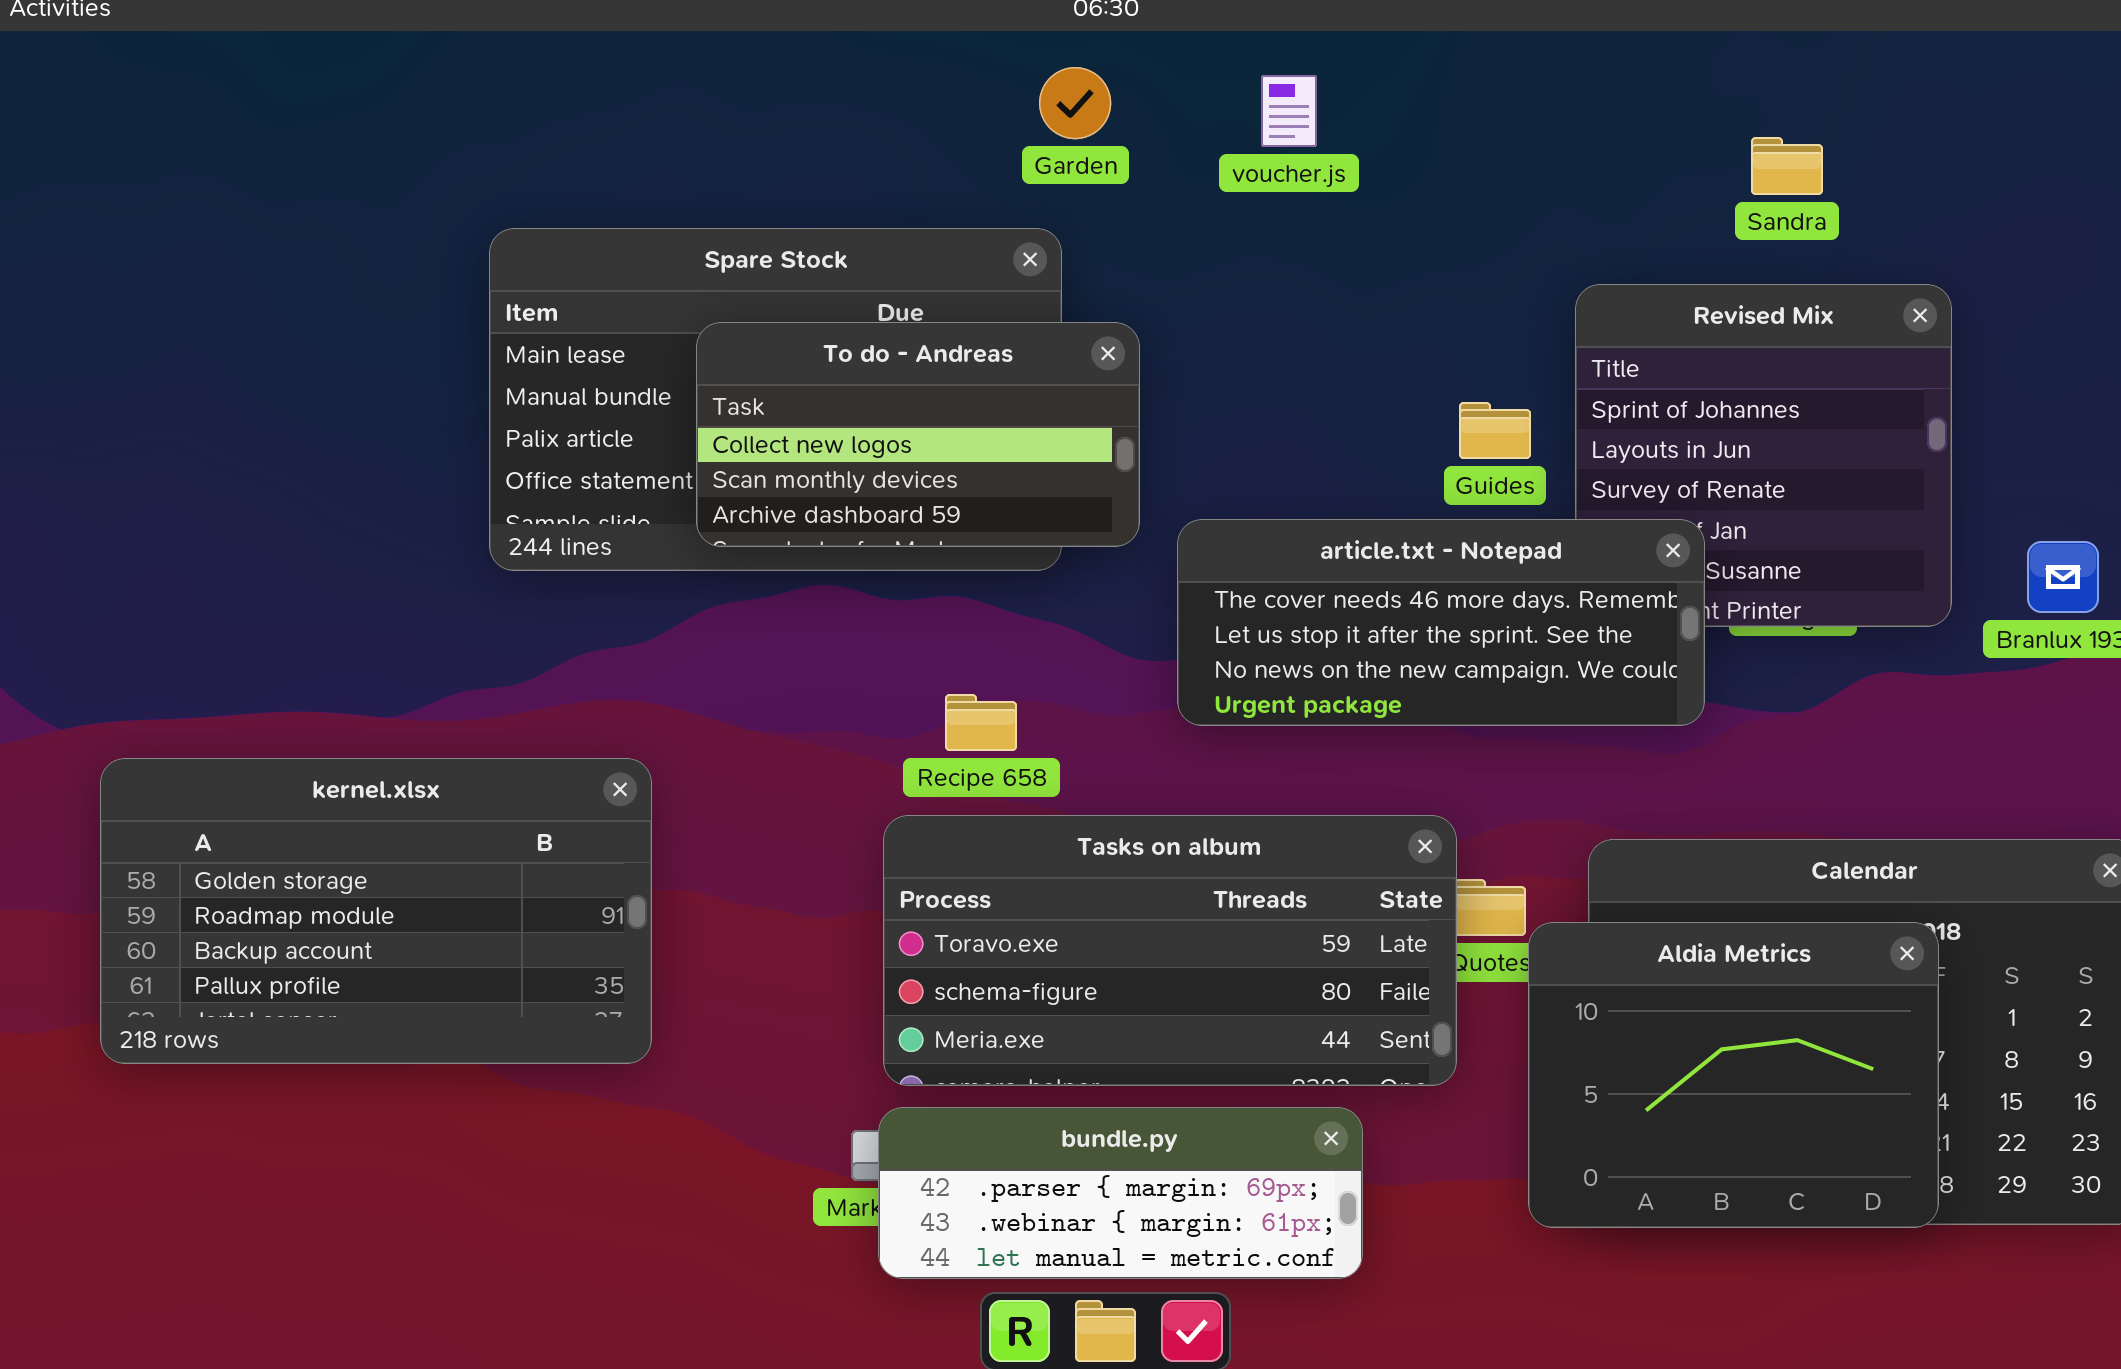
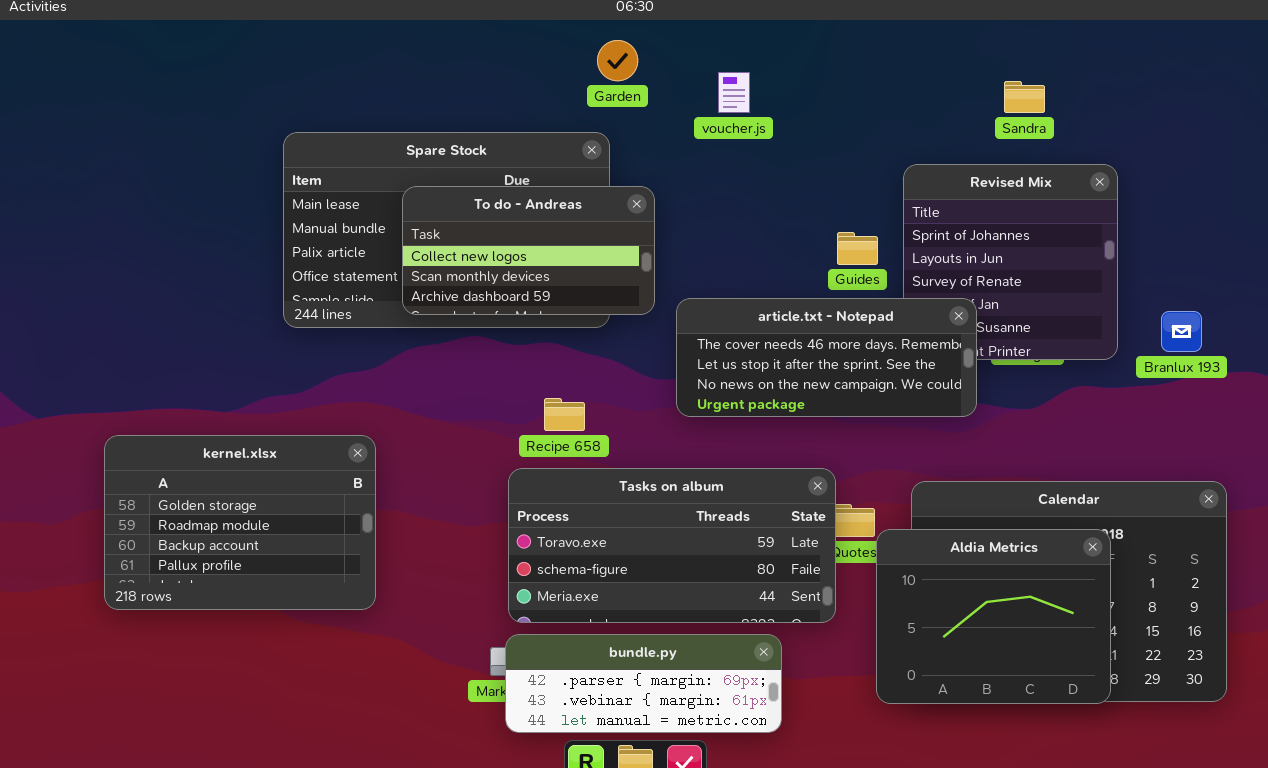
voucher.js: [1261,75,1317,147] -> [718,72,750,113], moved
kernel.xlsx: [100,758,652,1064] -> [104,435,376,610], resized

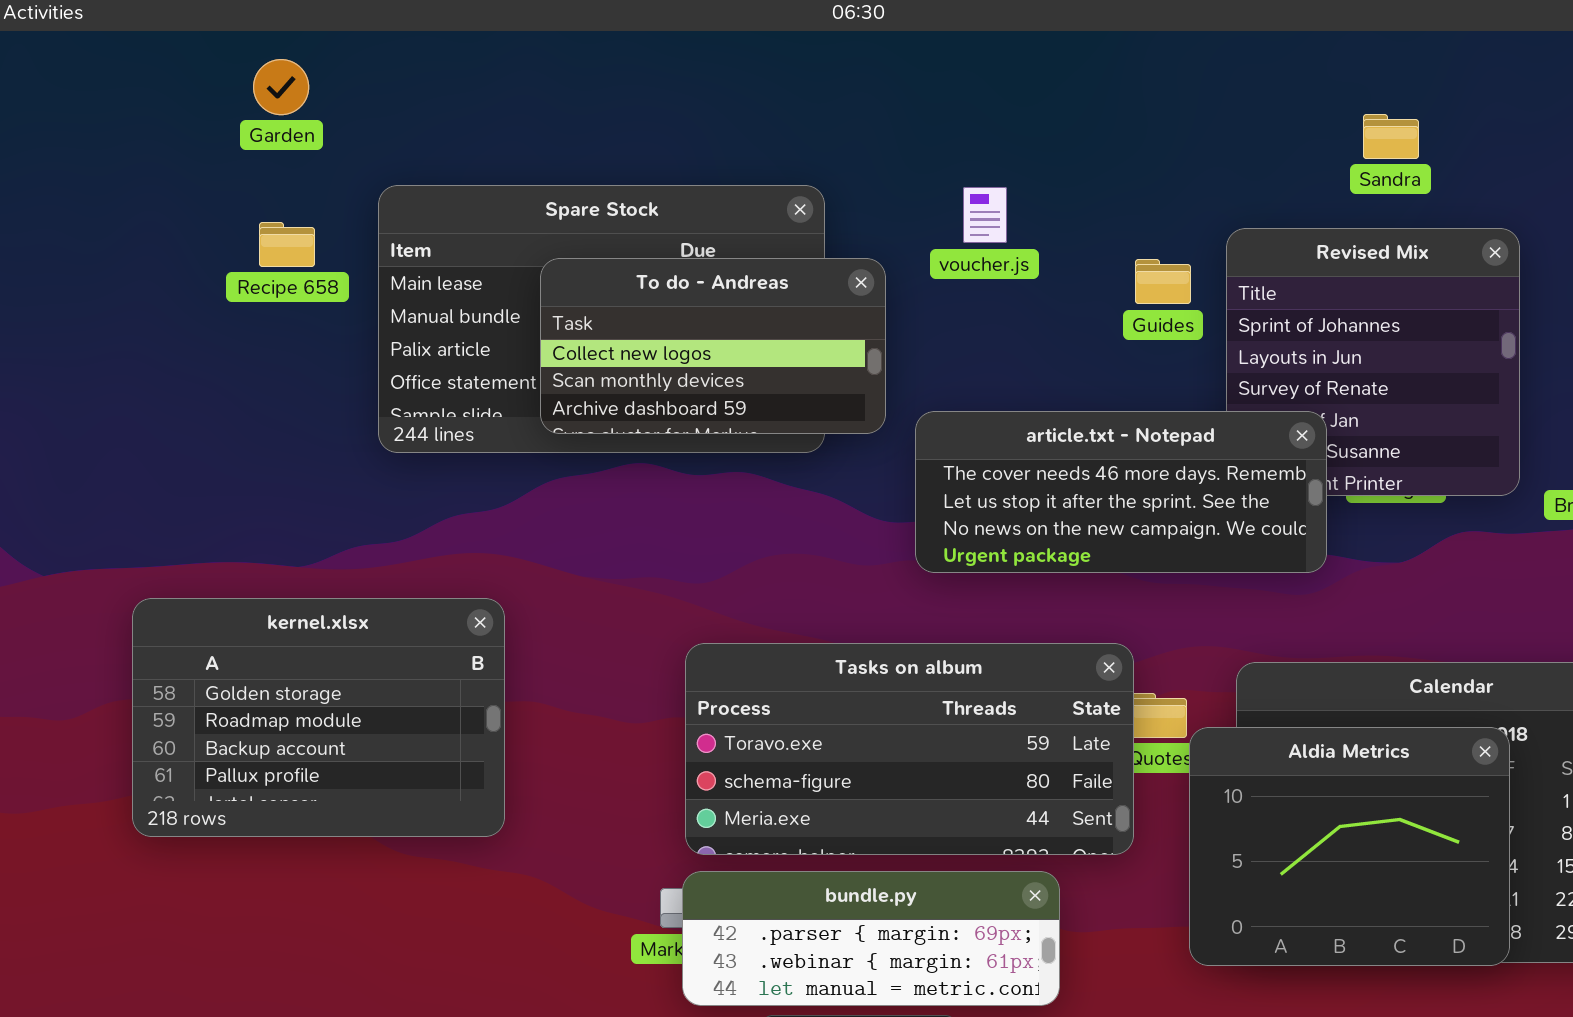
Garden: [597,40,638,81] -> [253,59,309,115], moved
voucher.js: [718,72,750,113] -> [963,187,1007,243], moved
Guides: [837,232,878,265] -> [1135,259,1191,304], moved
Recipe 658: [544,398,585,431] -> [259,222,315,267], moved

